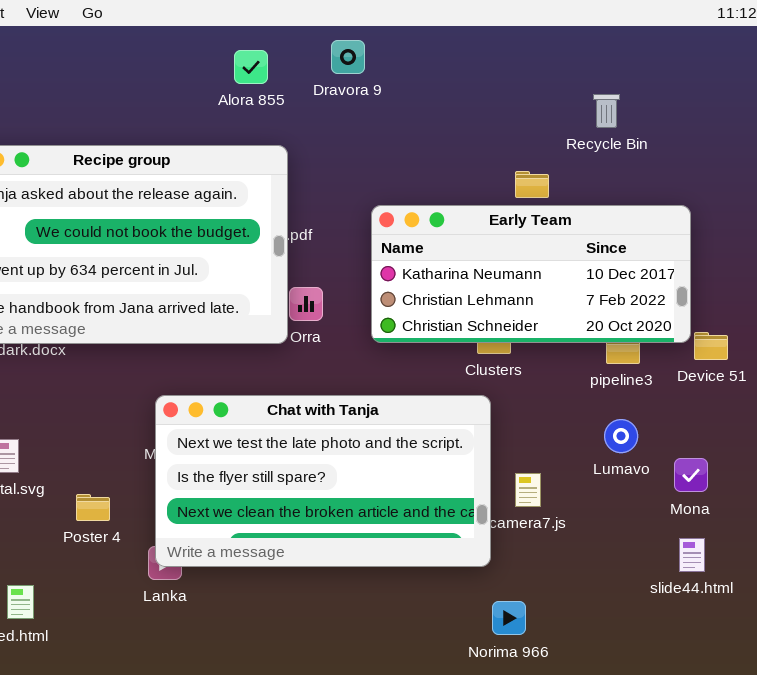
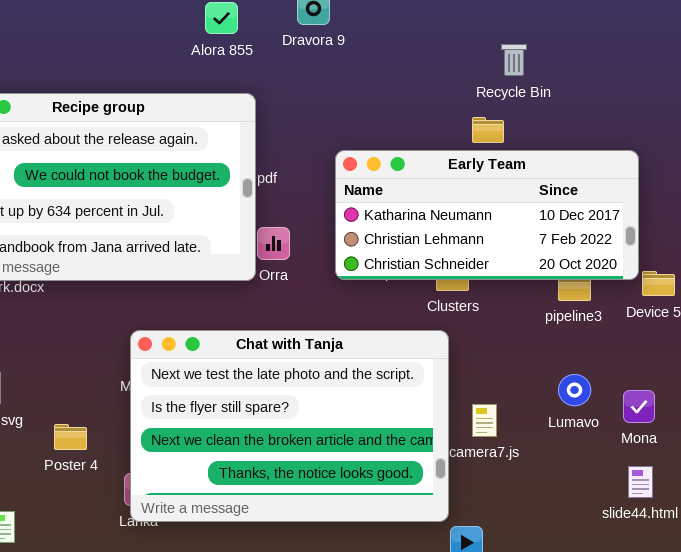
Recycle Bin: [593,94,620,128] -> [501,44,527,76], moved
Chat with Tanja: [155,395,491,567] -> [130,330,449,522], resized
Lumavo: [604,419,638,453] -> [558,374,591,406], moved

